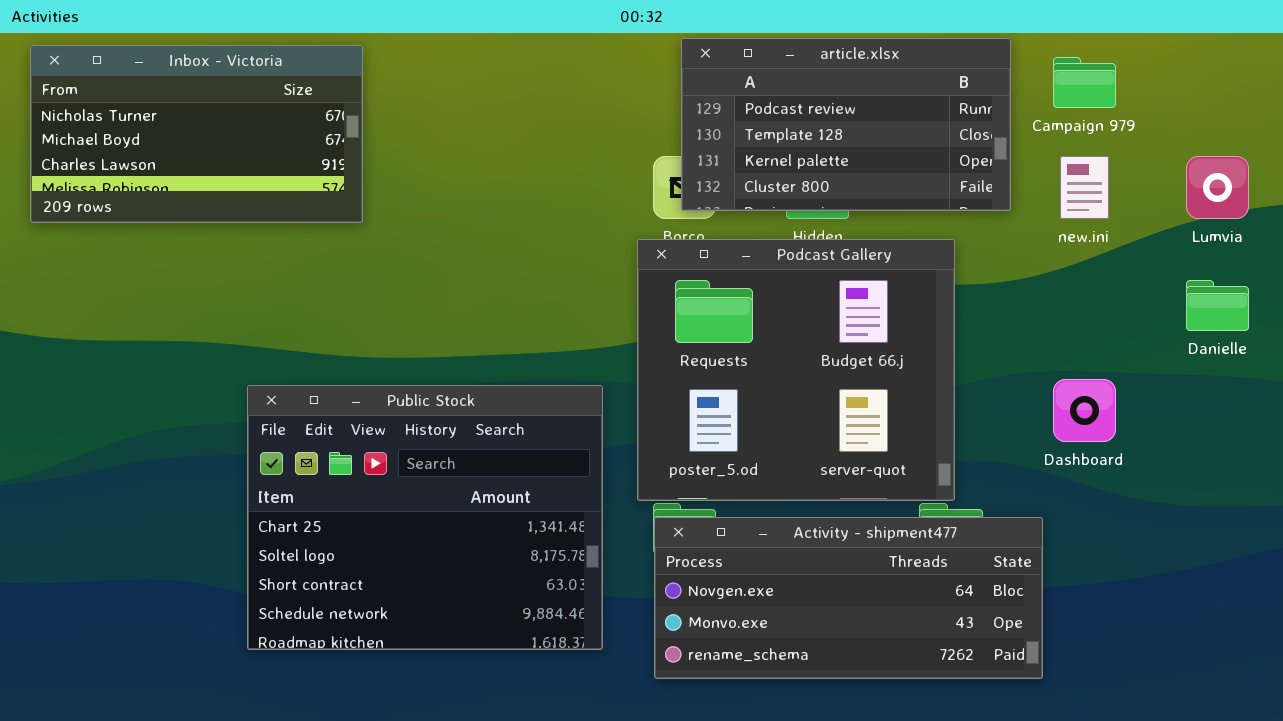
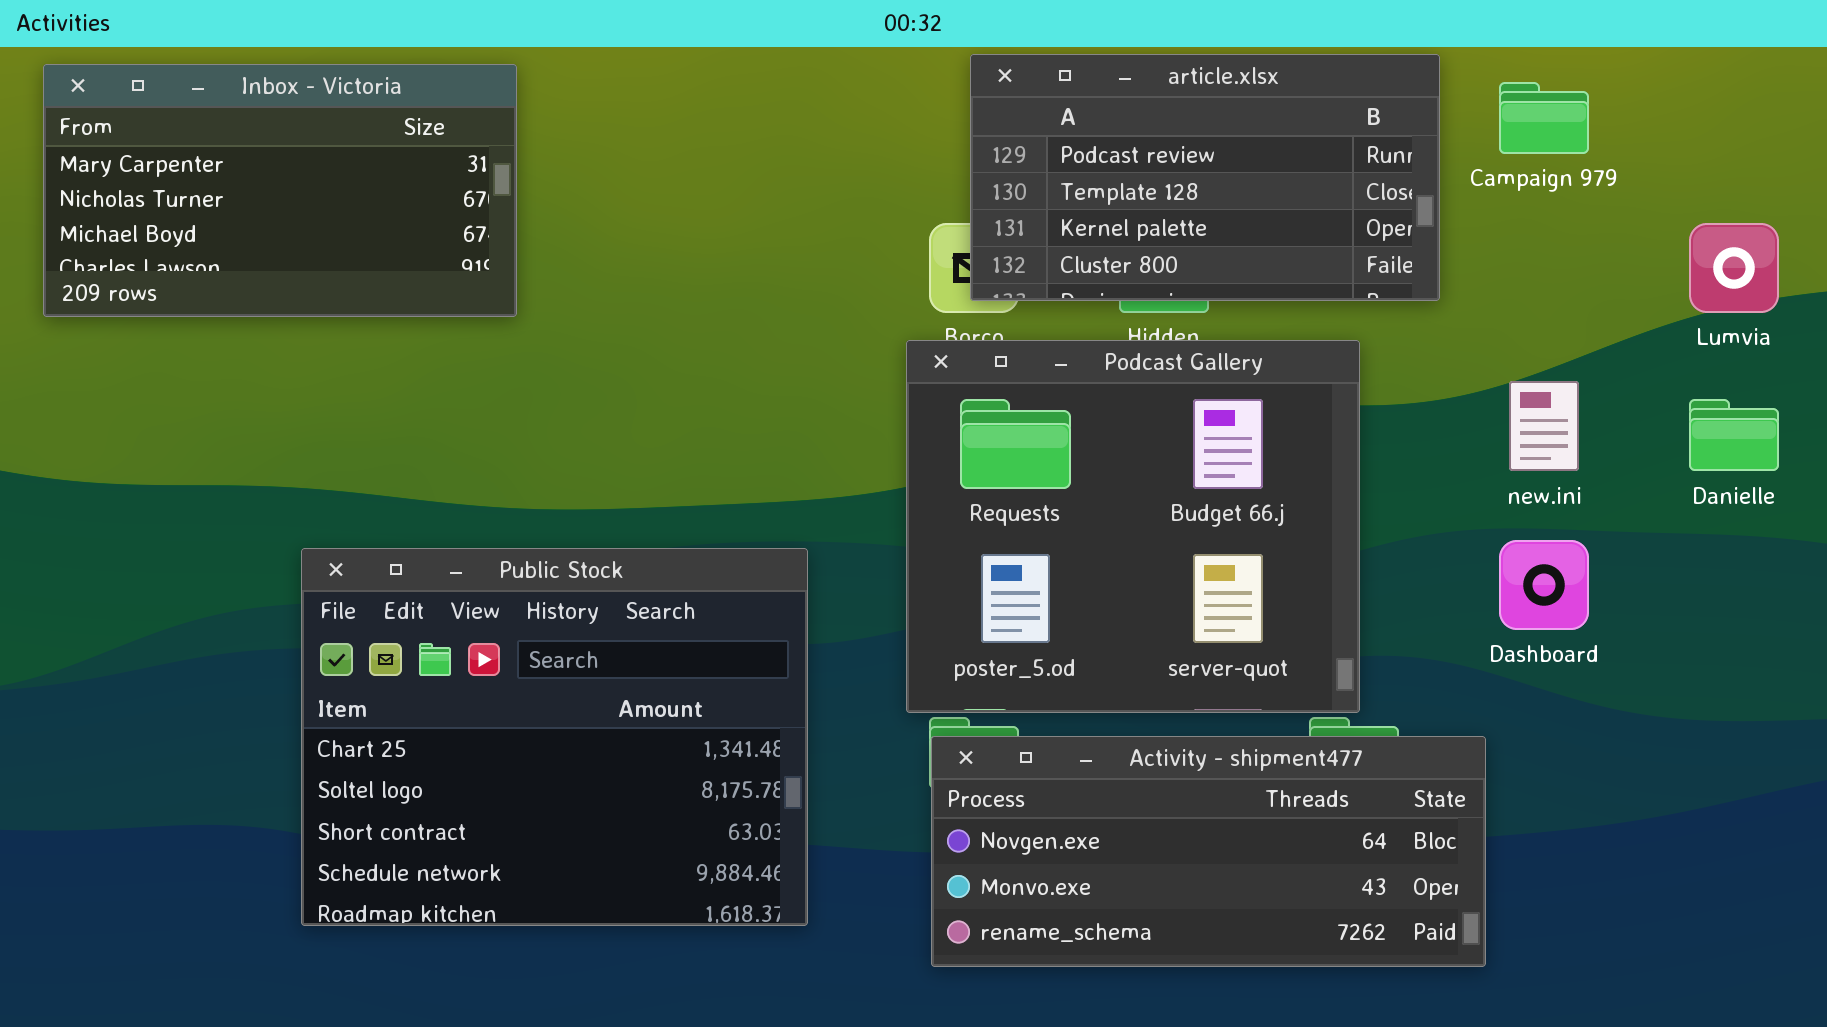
Inbox - Victoria: [30,45,363,223] -> [43,64,517,317], scrolled up 1 row
new.ini: [1060,156,1109,219] -> [1509,381,1579,471], moved
Public Stock: [247,385,603,650] -> [301,548,808,926], moved

